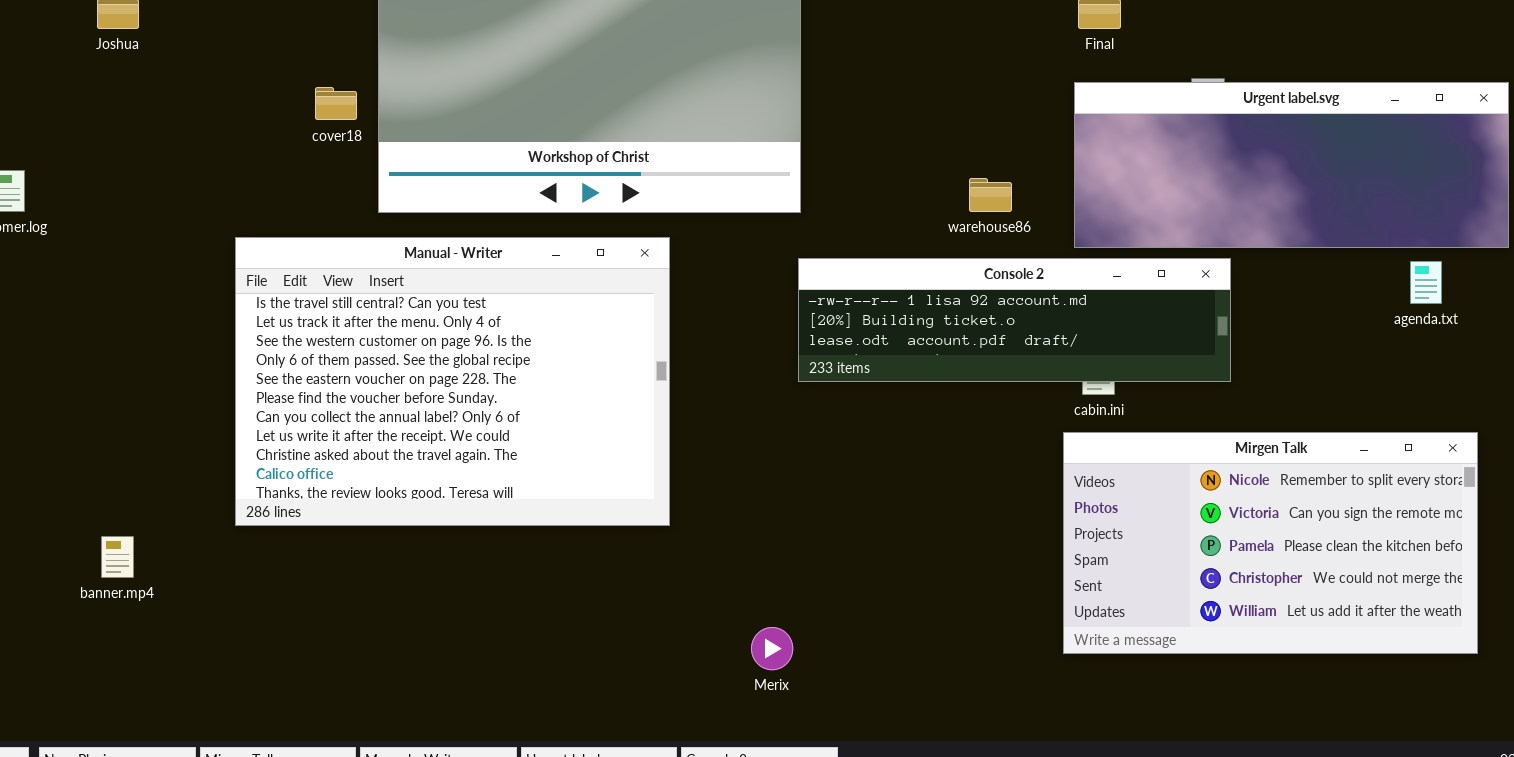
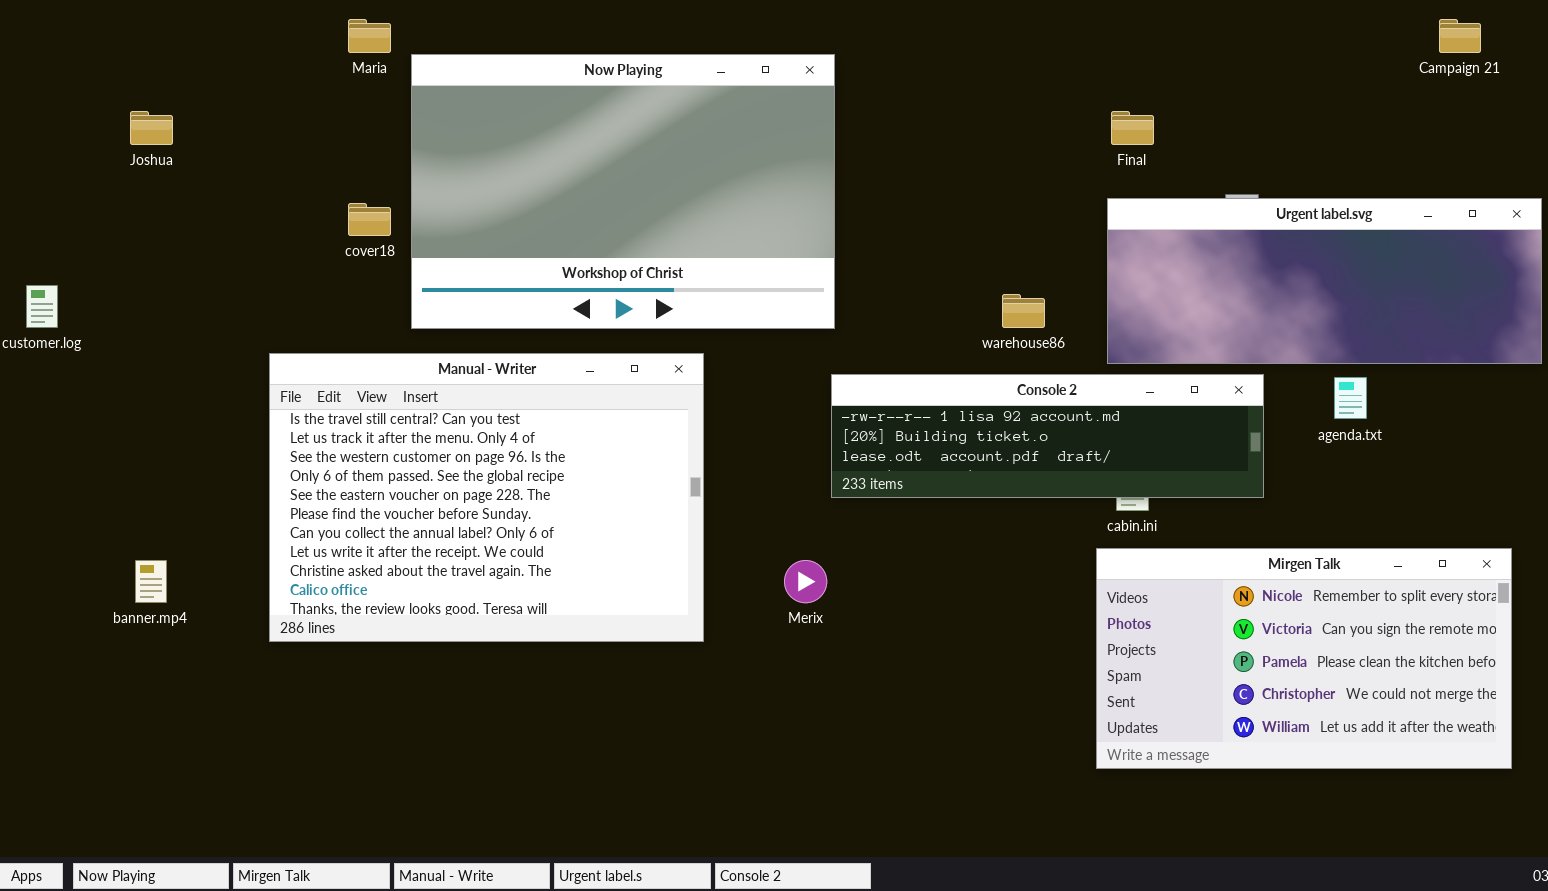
agenda.txt: [1410,261,1442,304] -> [1334,377,1367,419], moved
banner.mp4: [101,536,134,578] -> [135,560,167,603], moved
Merix: [751,627,793,670] -> [784,560,827,603], moved

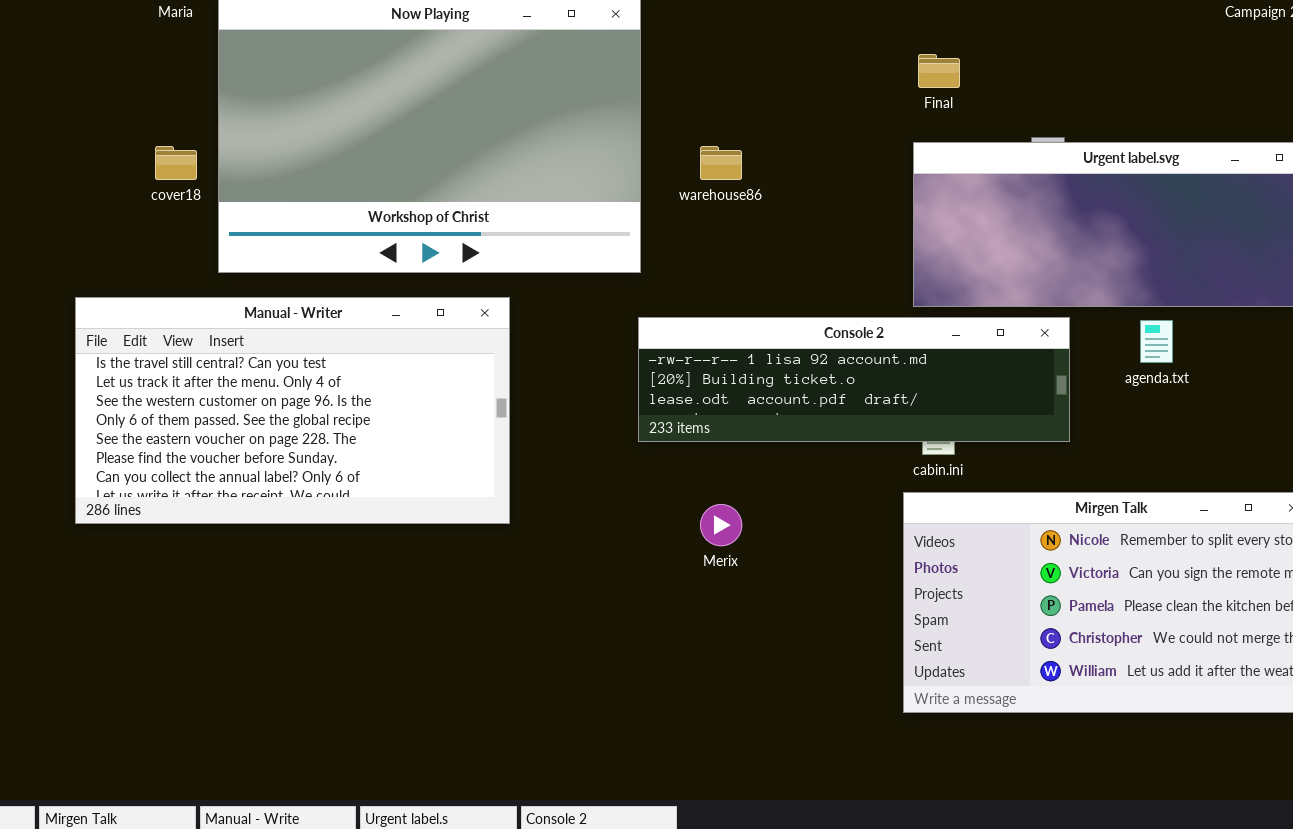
warehouse86: [1002,294,1045,328] -> [700,146,742,180], moved
Manual - Writer: [269,353,704,642] -> [75,297,510,524], resized
Merix: [784,560,827,603] -> [700,504,742,546], moved

